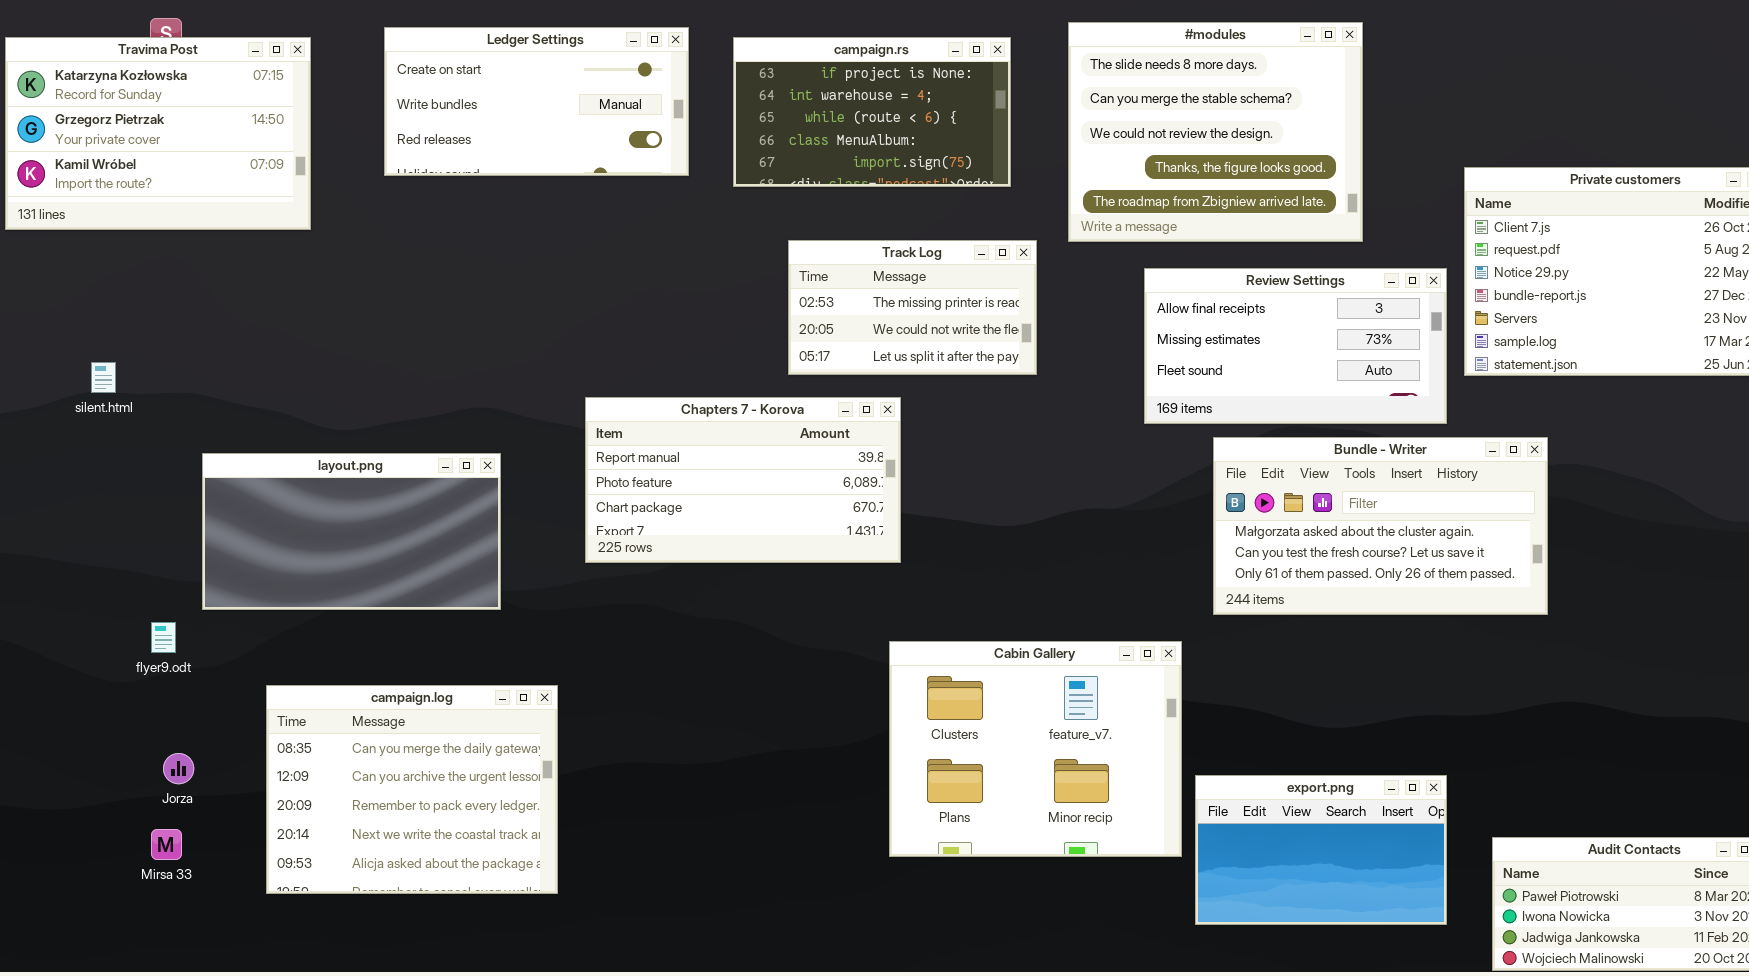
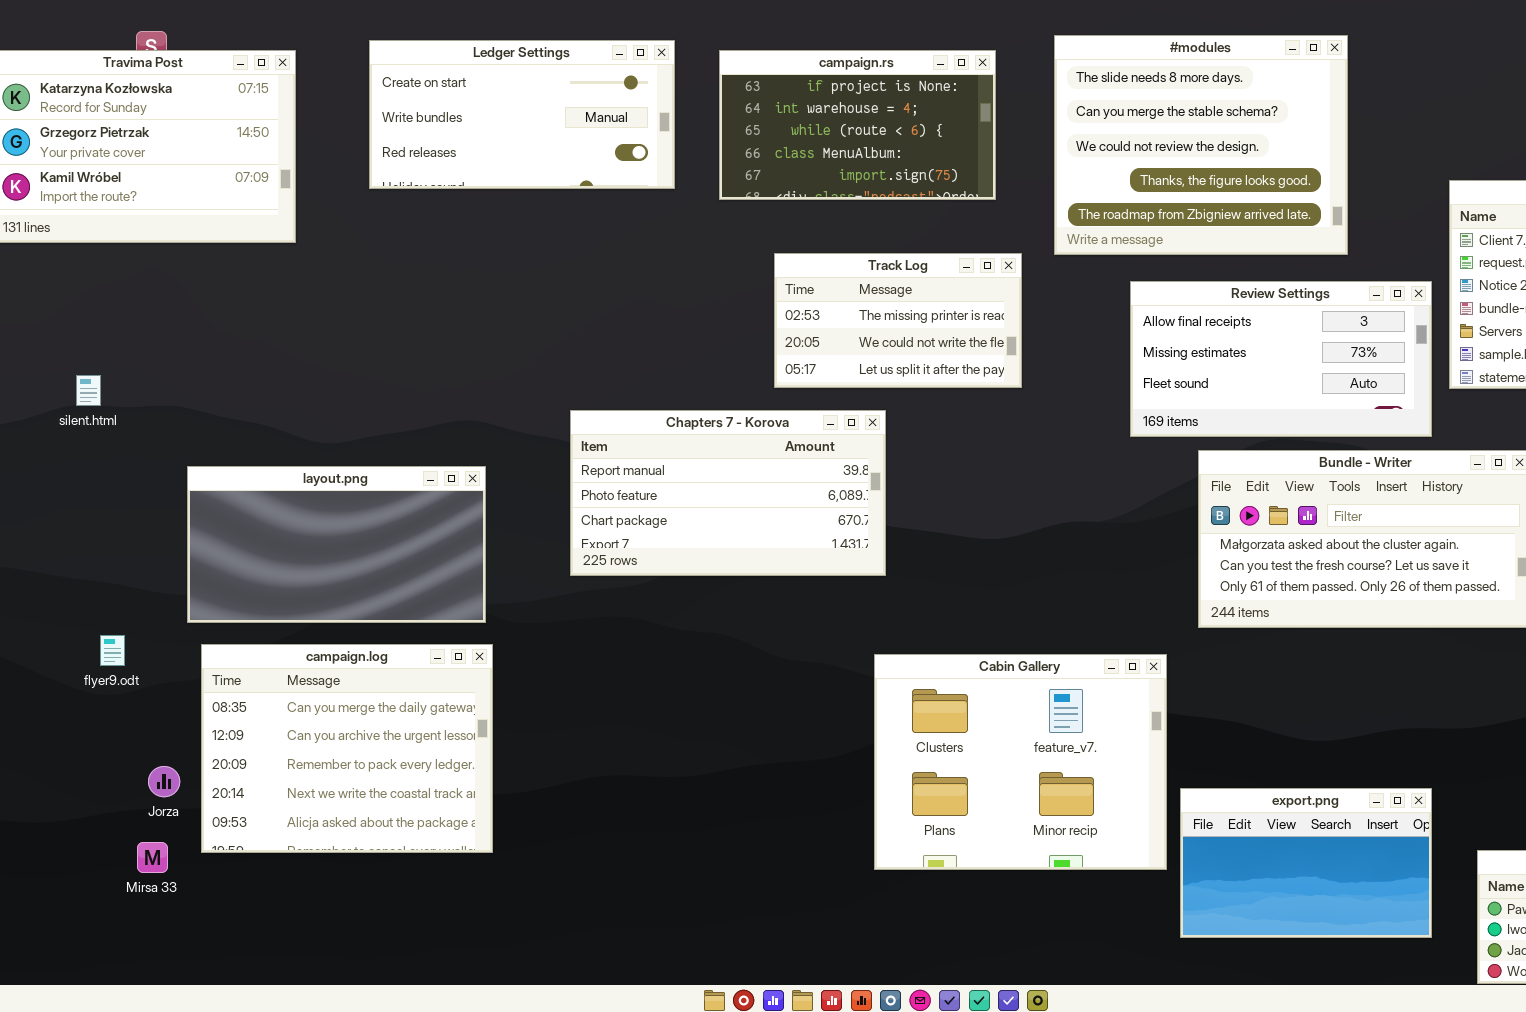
flyer9.odt: [151,622,176,653] -> [100,635,125,666], moved
campaign.log: [266,685,558,894] -> [201,644,493,853], moved

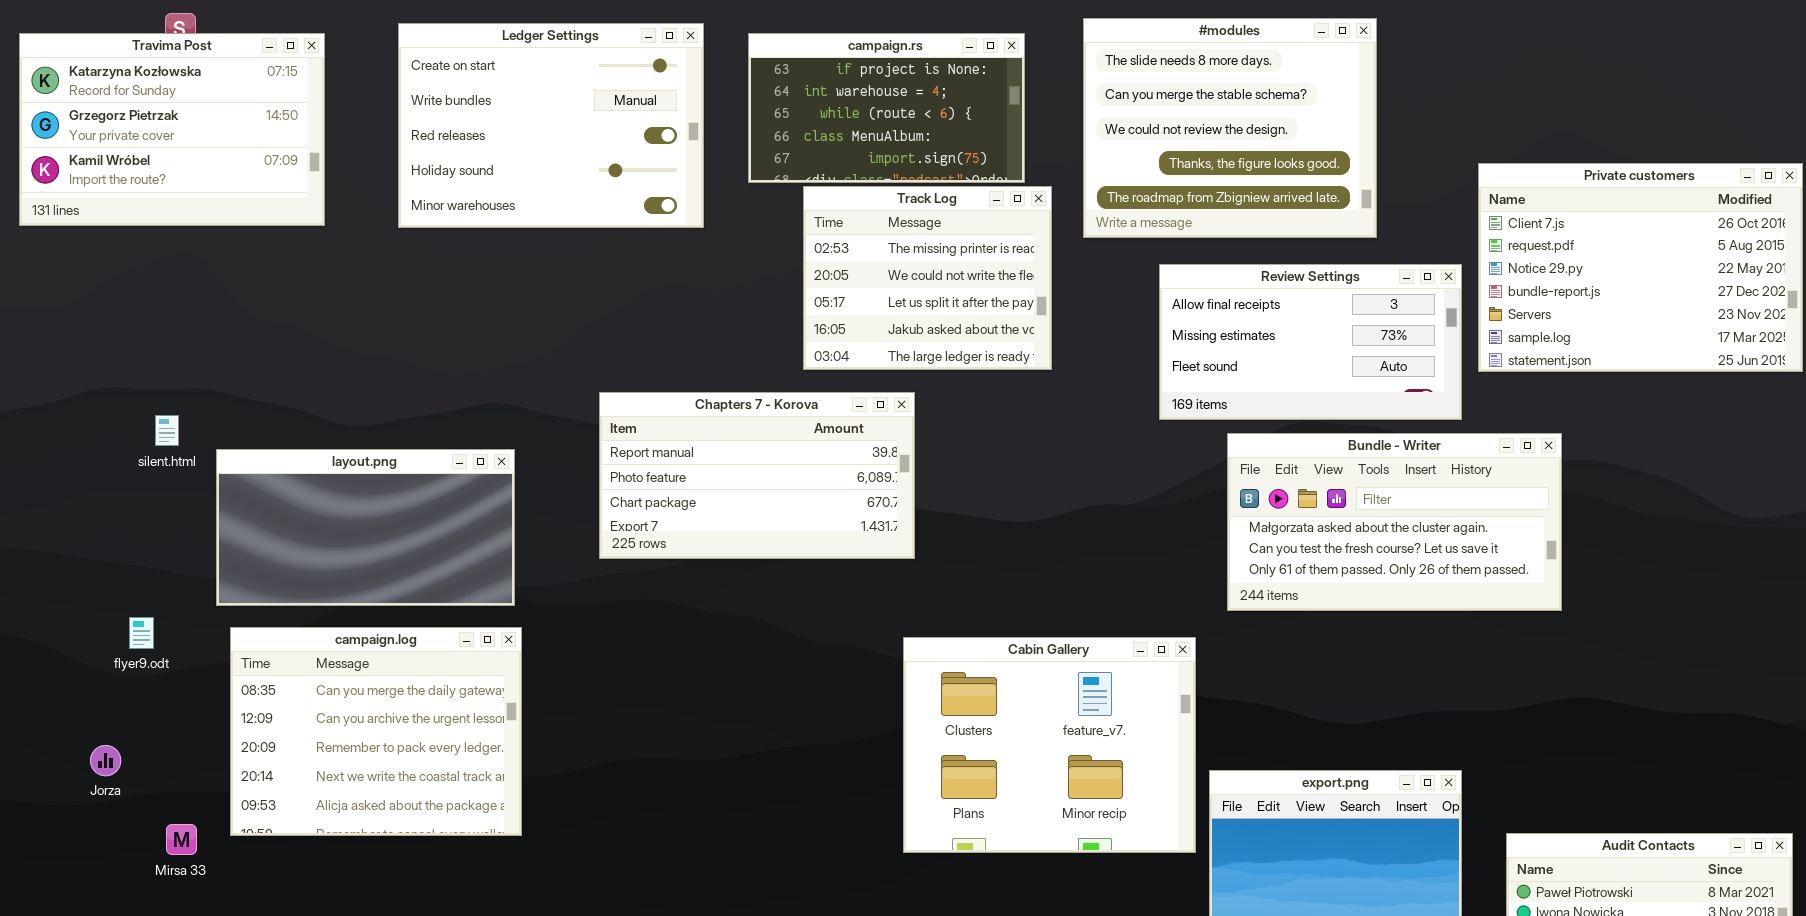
Ledger Settings: [369,40,675,189] -> [398,23,704,228], resized
Track Log: [774,253,1022,388] -> [803,186,1052,370], resized
silent.html: [76,375,101,406] -> [155,415,179,446], moved
Jorza: [148,766,180,797] -> [90,745,121,776], moved

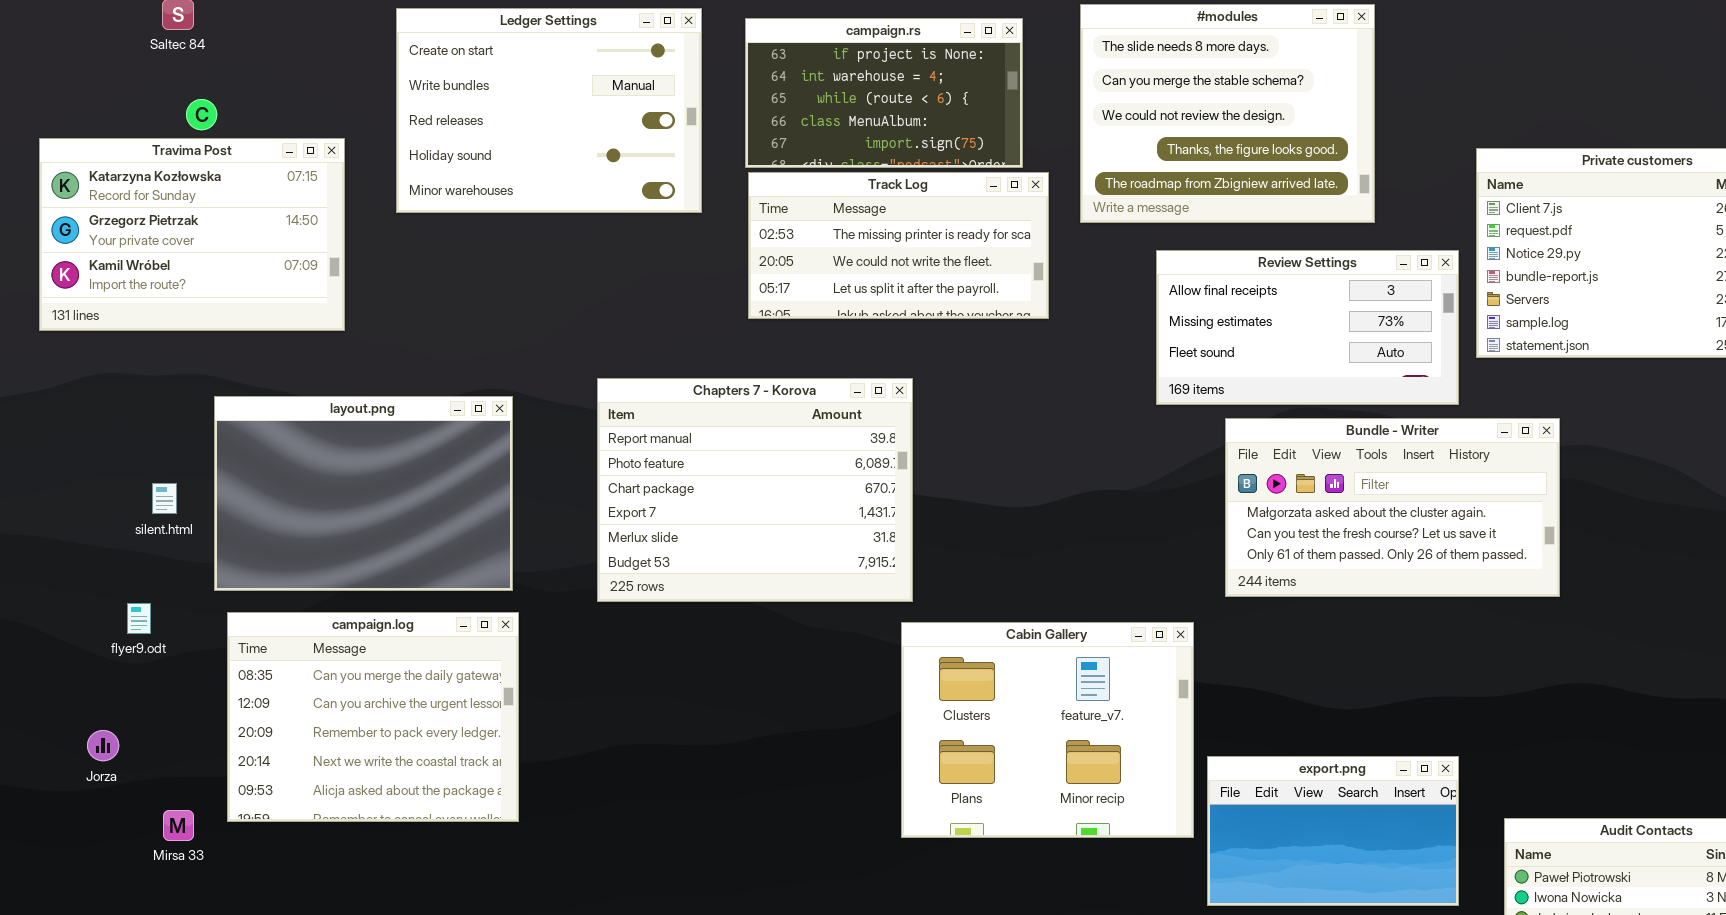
Travima Post: [19,33,325,226] -> [39,138,345,331], moved
Track Log: [803,186,1052,370] -> [748,172,1049,319], resized
Chapters 7 - Korova: [599,392,915,559] -> [597,378,913,602], resized
silent.html: [155,415,179,446] -> [152,483,177,514], moved
layout.png: [216,449,515,606] -> [214,396,513,591], resized

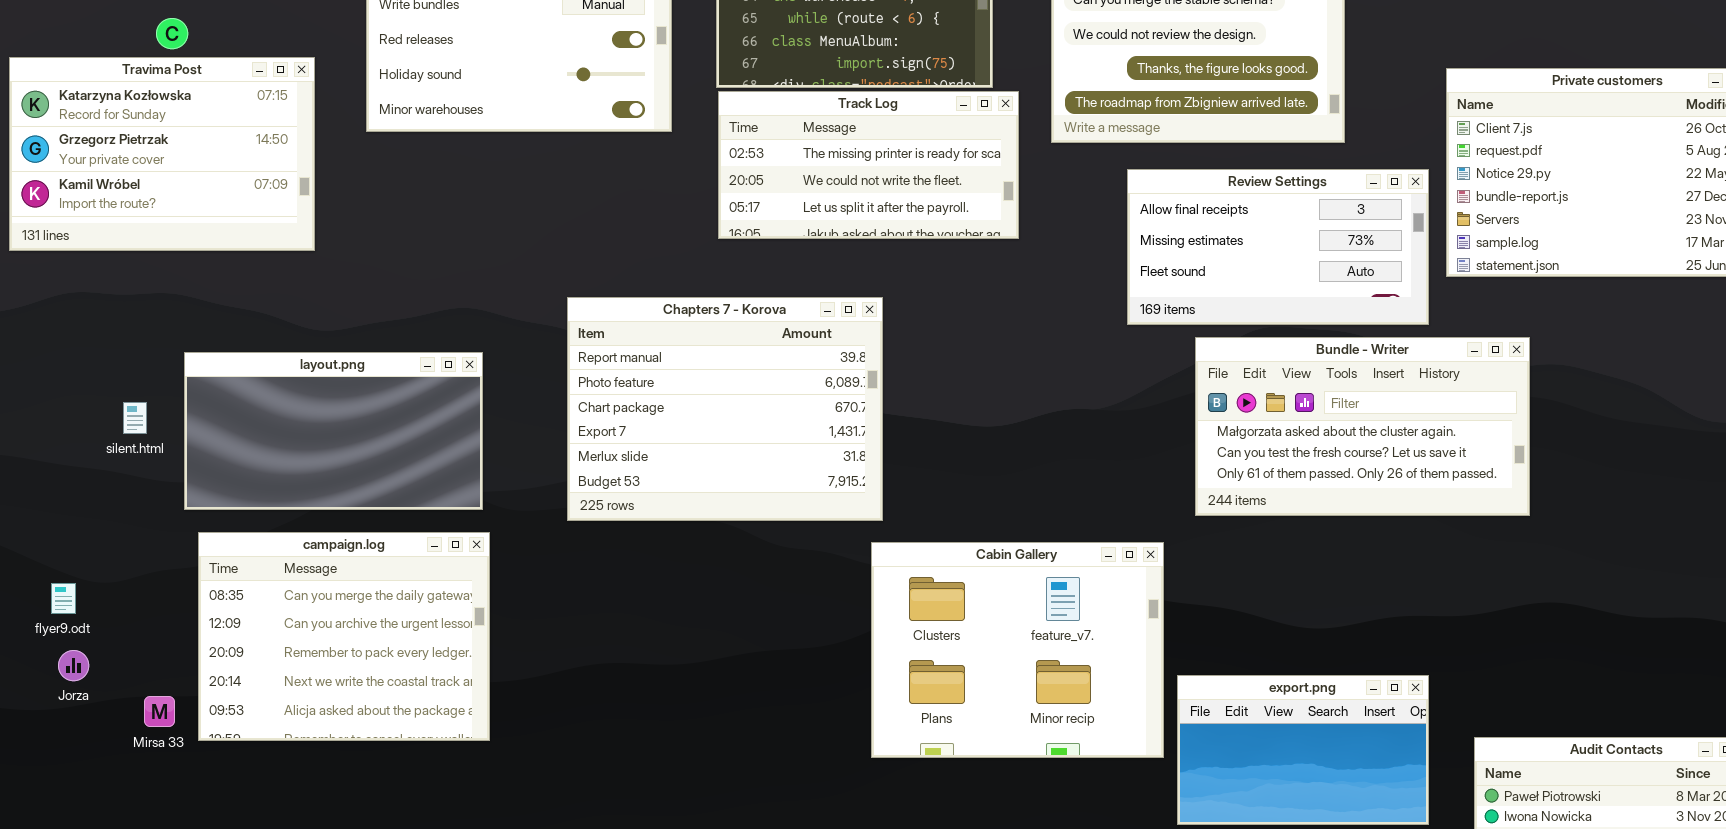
layout.png: [214,396,513,591] -> [184,352,483,510], resized
flyer9.odt: [127,603,151,634] -> [51,583,76,614], moved
Mirsa 33: [163,810,194,841] -> [144,696,175,727], moved

